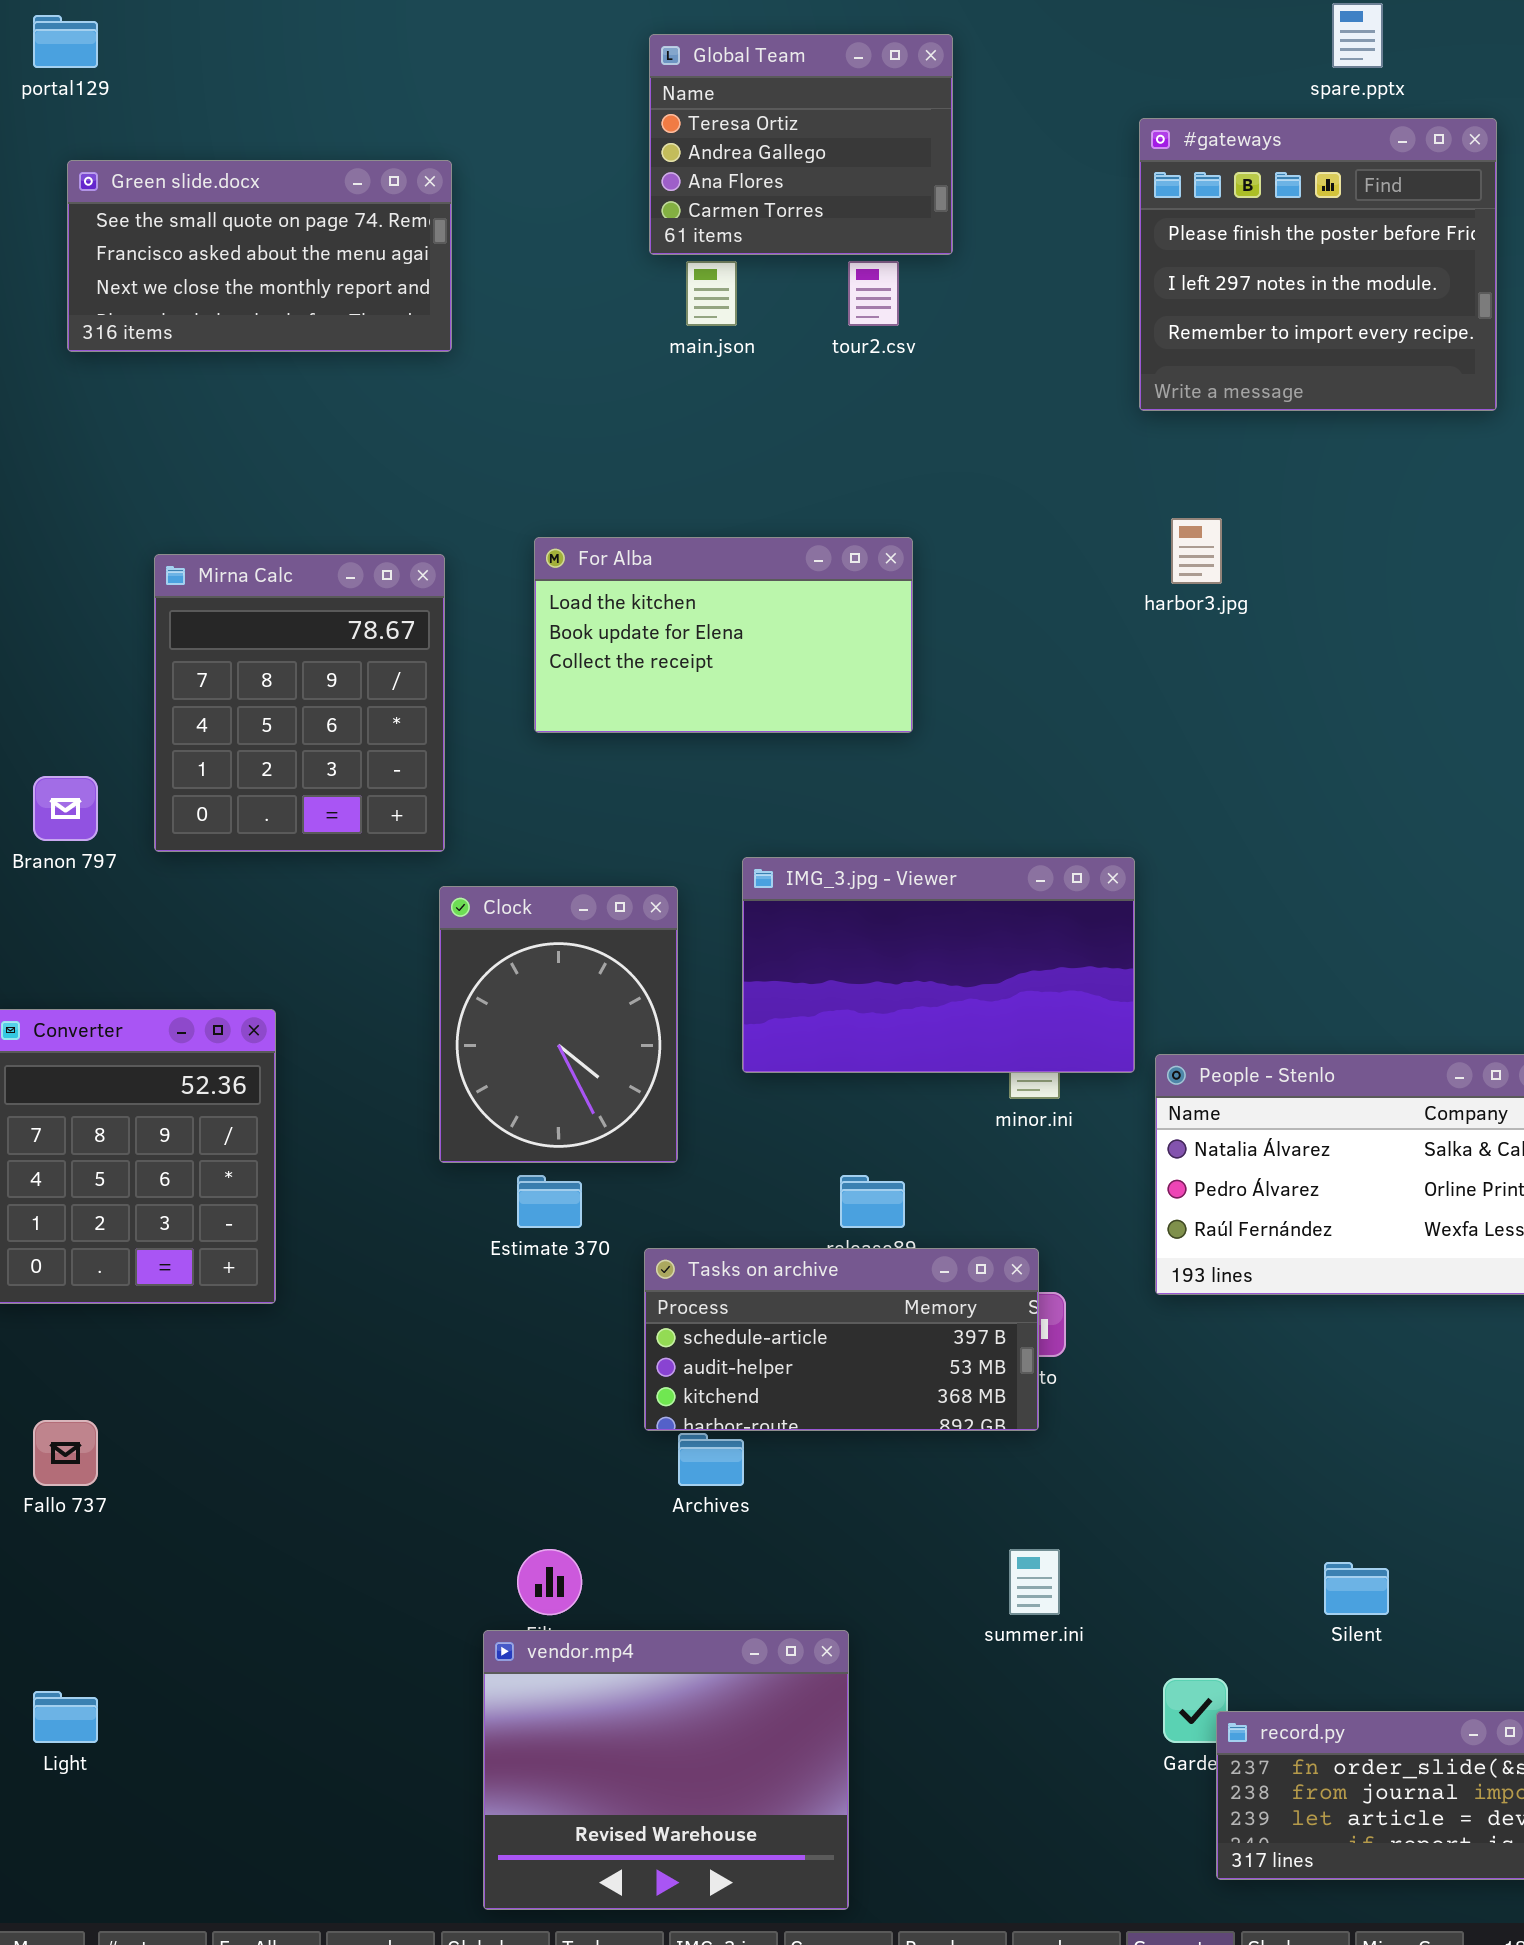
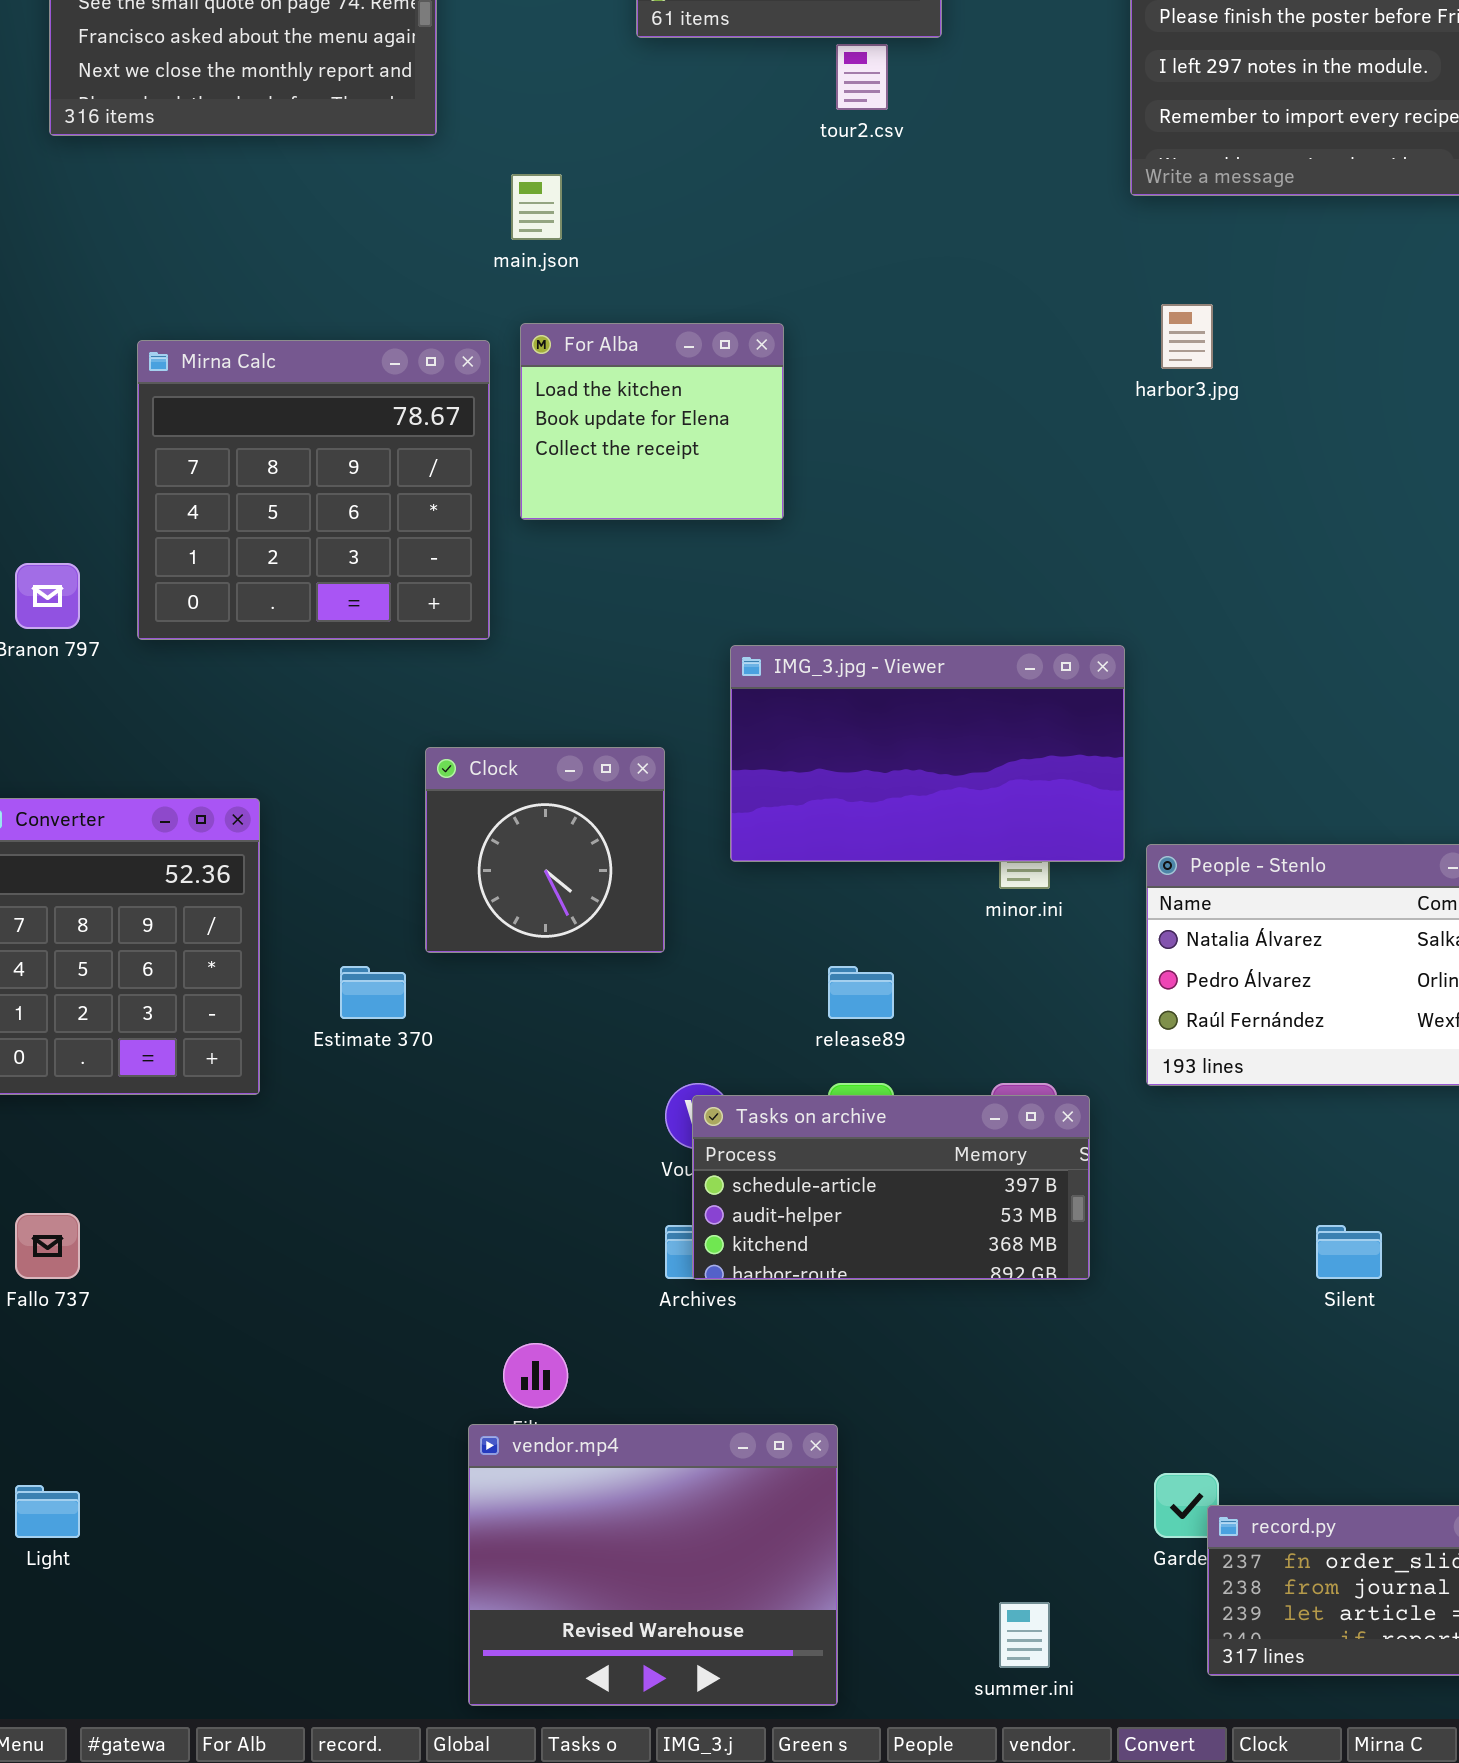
main.json: [686,261,737,326] -> [511,174,562,240], moved
For Alba: [534,537,913,733] -> [520,323,784,520], resized
Mirna Calc: [154,554,445,852] -> [137,340,490,640], resized
Clock: [439,886,678,1163] -> [425,747,665,953], resized
Estimate 370: [517,1175,582,1228] -> [340,966,406,1019], moved
Tasks on archive: [644,1248,1039,1431] -> [692,1095,1090,1280], moved
summer.ini: [1009,1549,1060,1615] -> [999,1602,1050,1668], moved
Silent: [1324,1562,1389,1615] -> [1316,1225,1382,1279], moved

